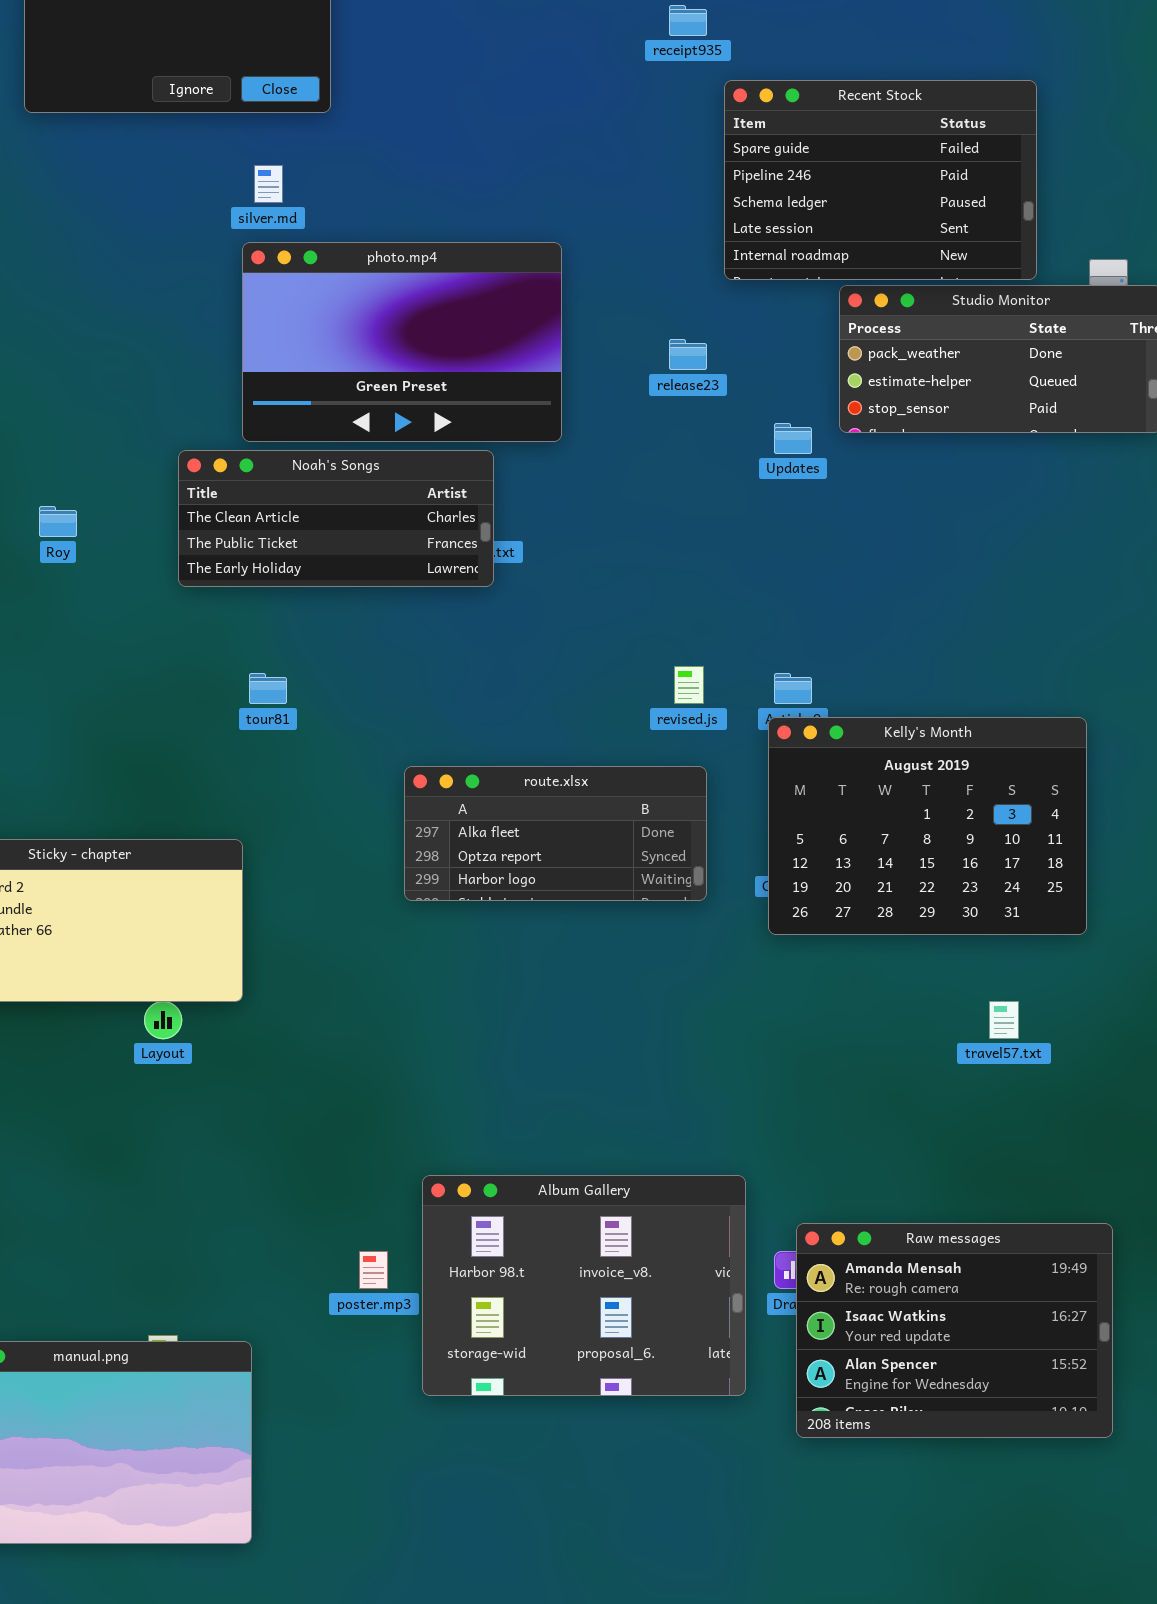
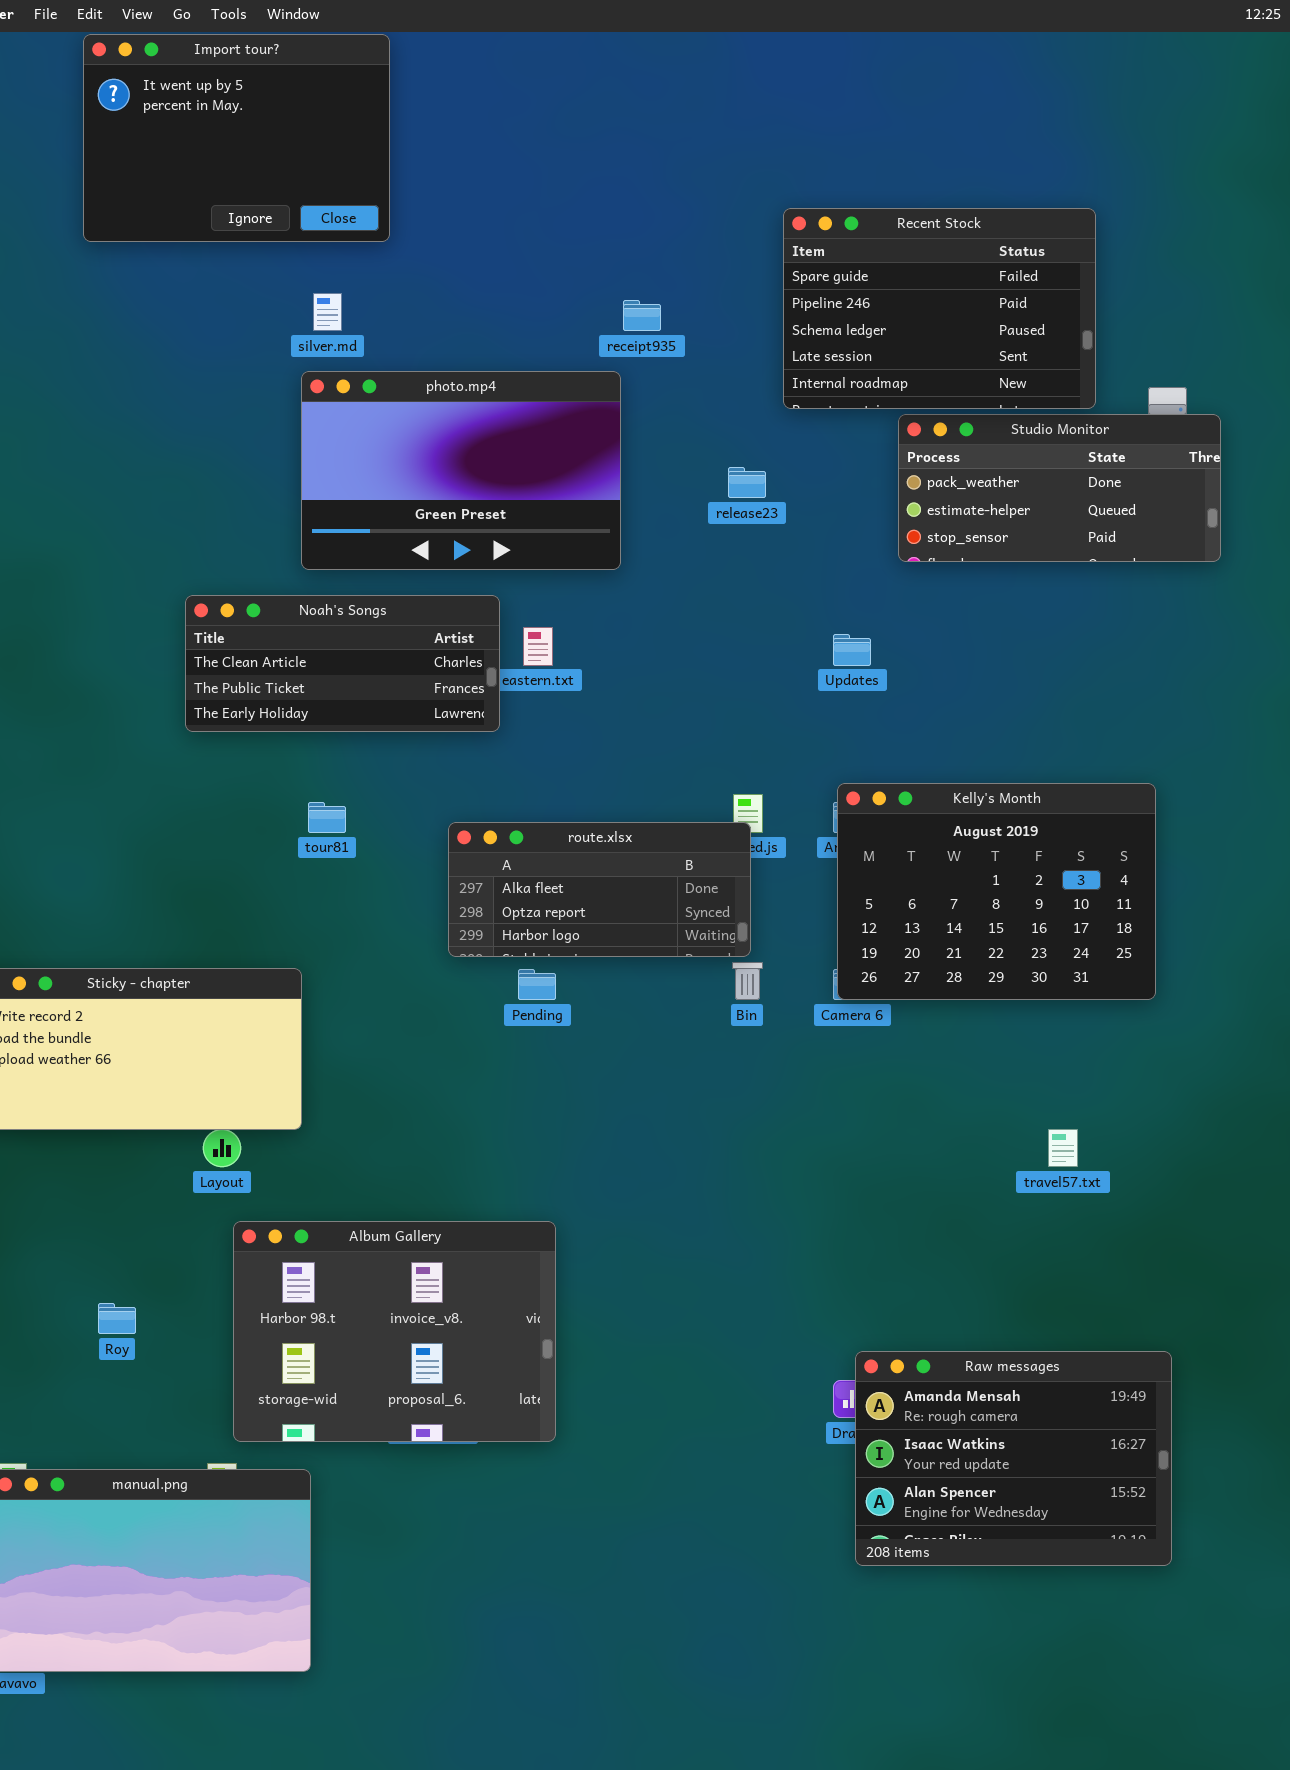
receipt935: [669,5,707,36] -> [623,300,661,331], moved
Updates: [774,423,812,454] -> [833,634,871,666], moved
Noah's Songs: [178,450,494,587] -> [185,595,500,732], moved
Roy: [39,506,77,537] -> [98,1303,136,1334], moved
Kelly's Month: [768,717,1087,935] -> [837,783,1156,1000], moved
route.xlsx: [404,766,707,901] -> [448,822,751,957], moved
Album Gallery: [422,1175,746,1396] -> [233,1221,556,1442], moved

